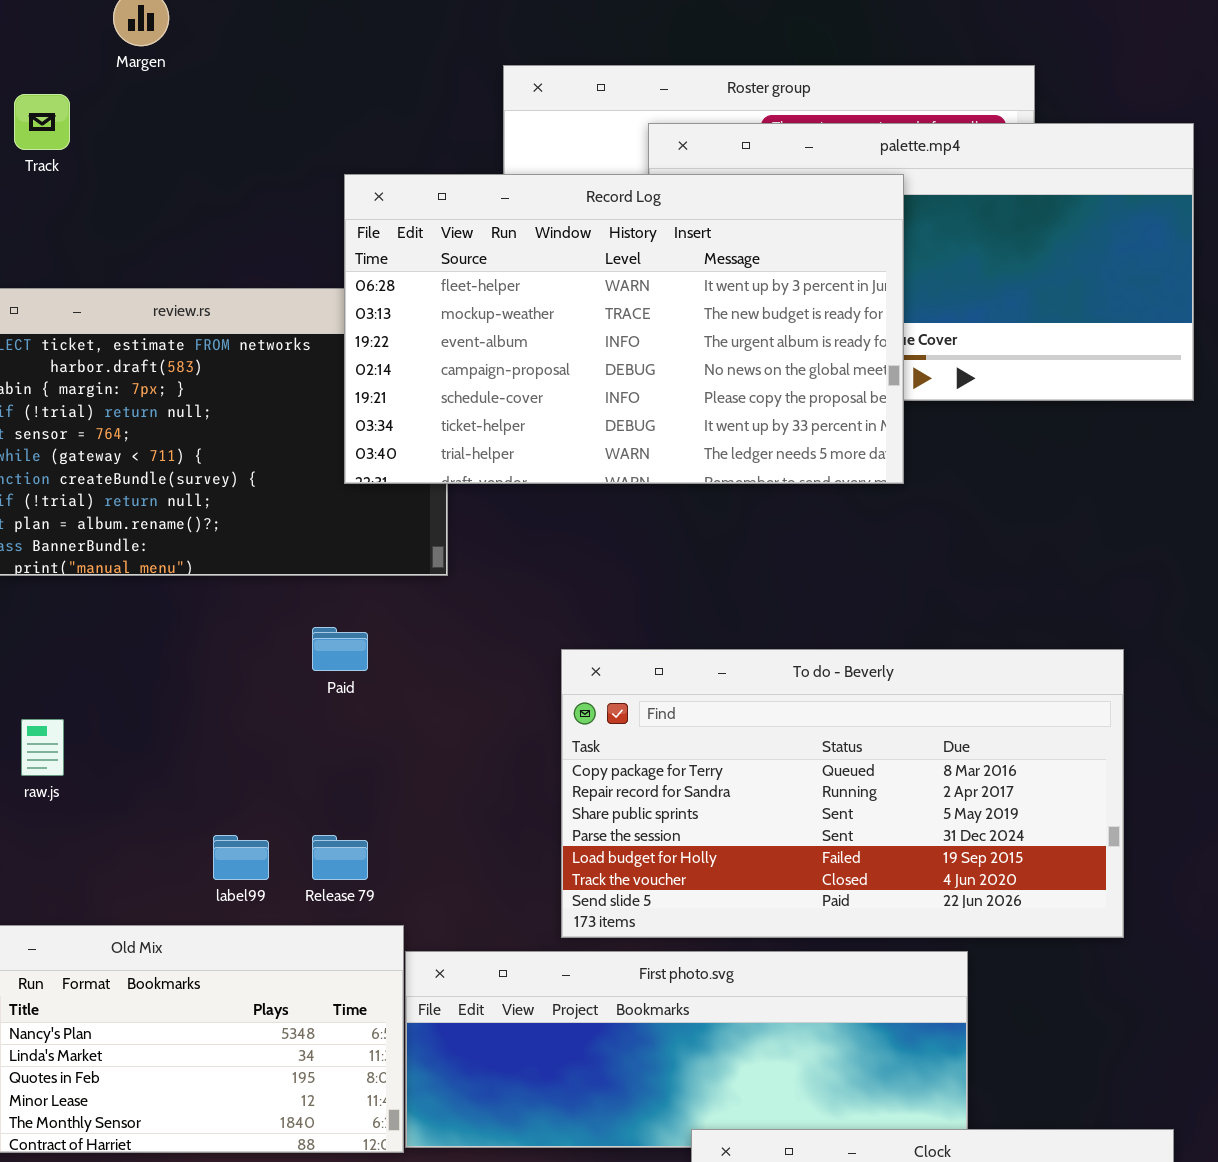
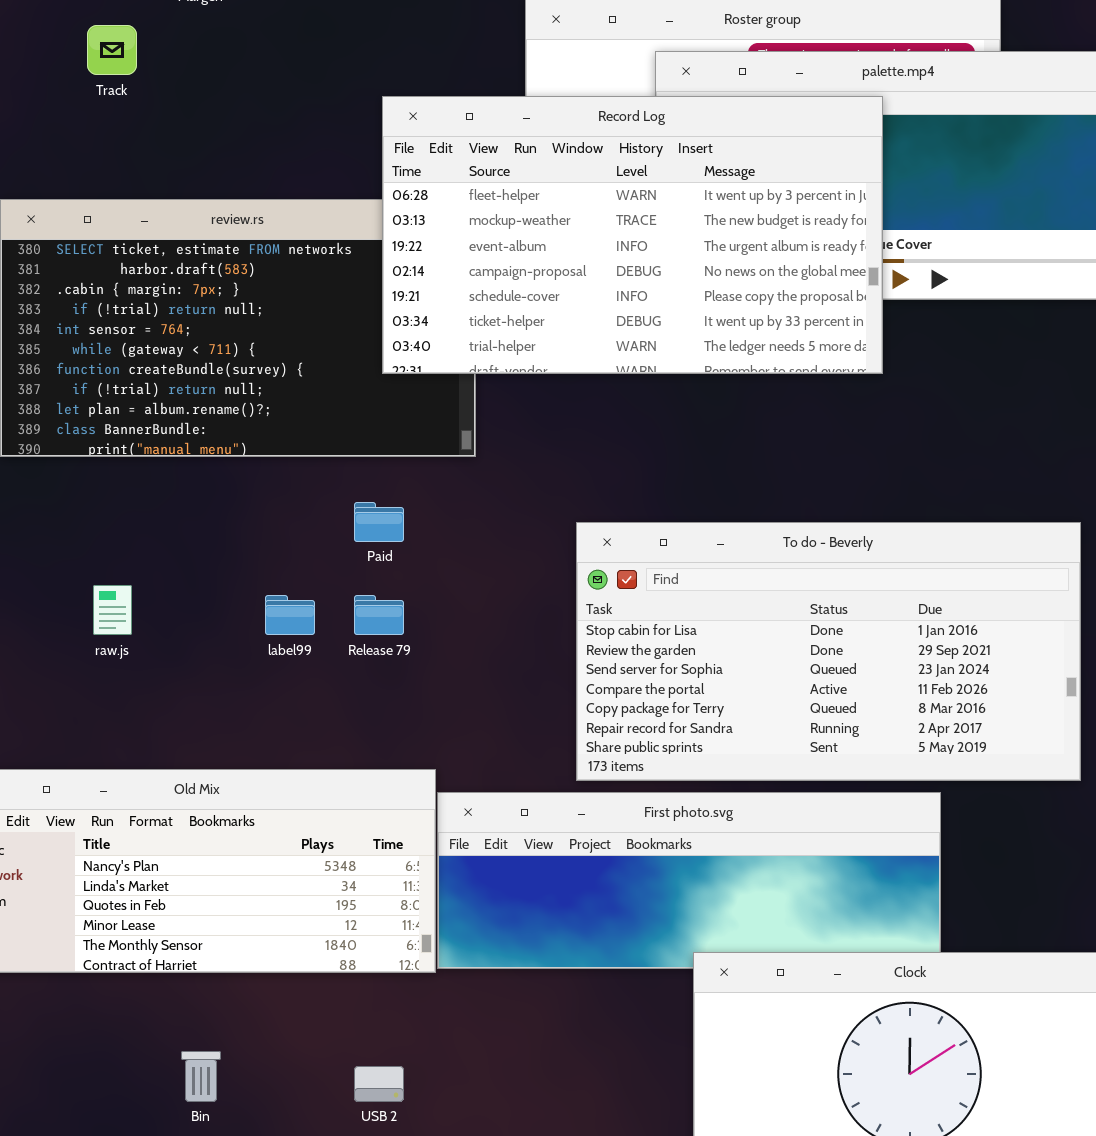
To do - Beverly: [561,649,1124,938] -> [576,522,1081,781], scrolled up 4 rows
label99: [213,835,269,880] -> [265,595,315,635], moved
Release 79: [312,835,368,880] -> [354,595,404,635], moved

